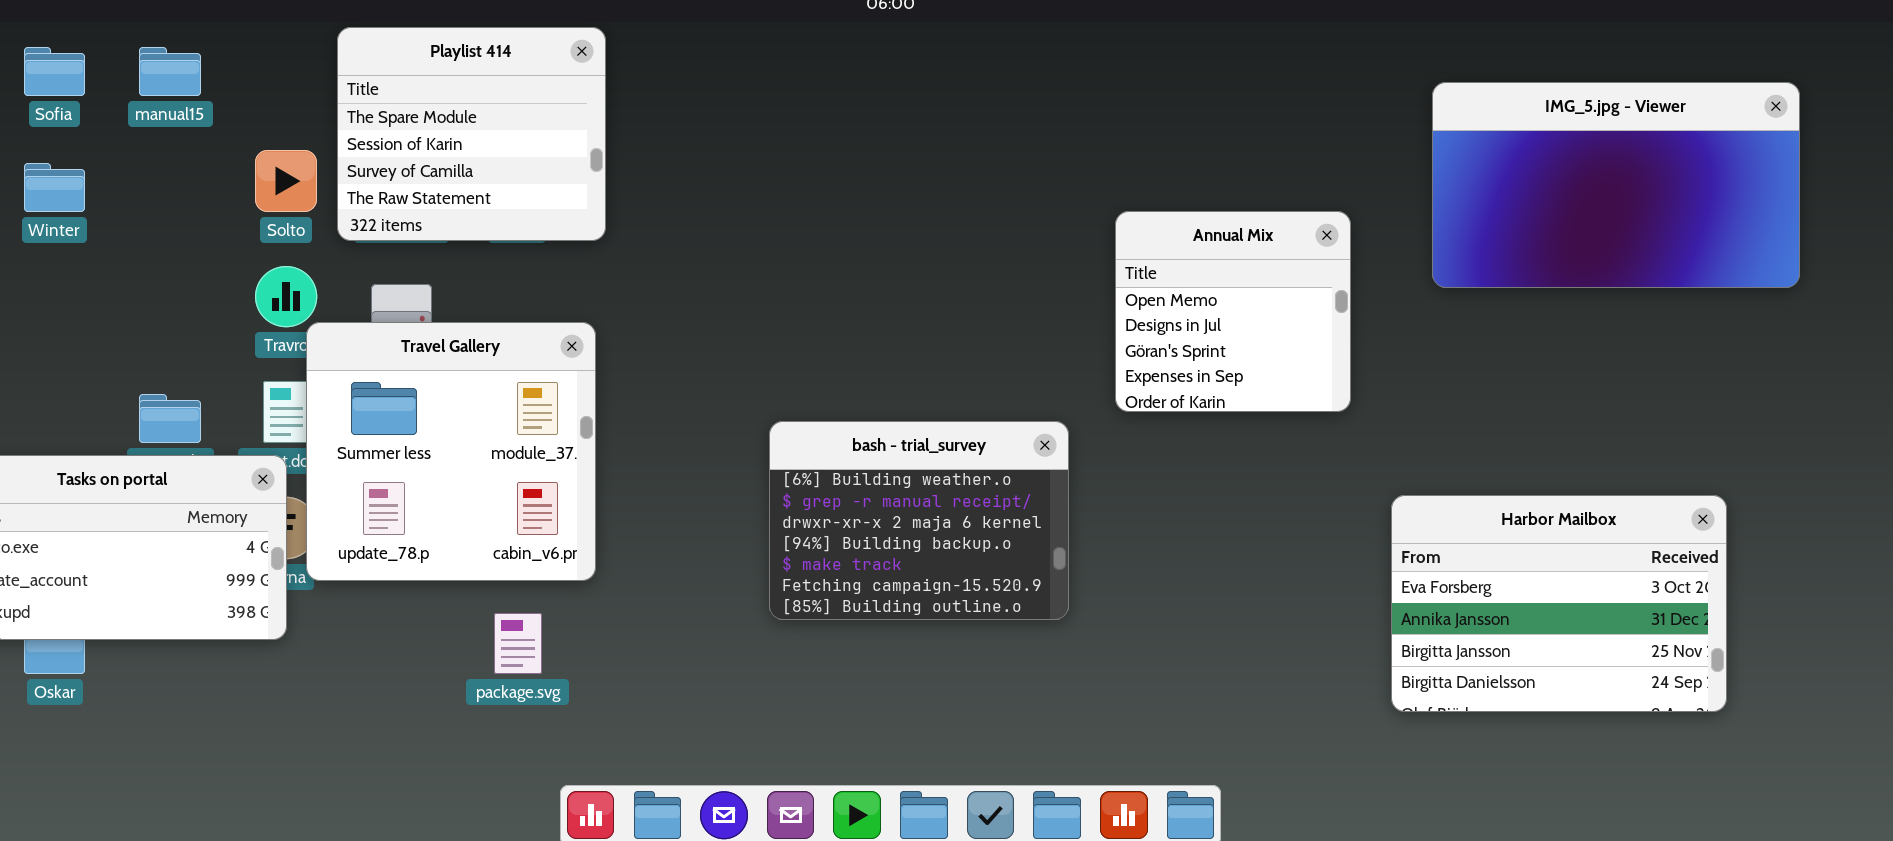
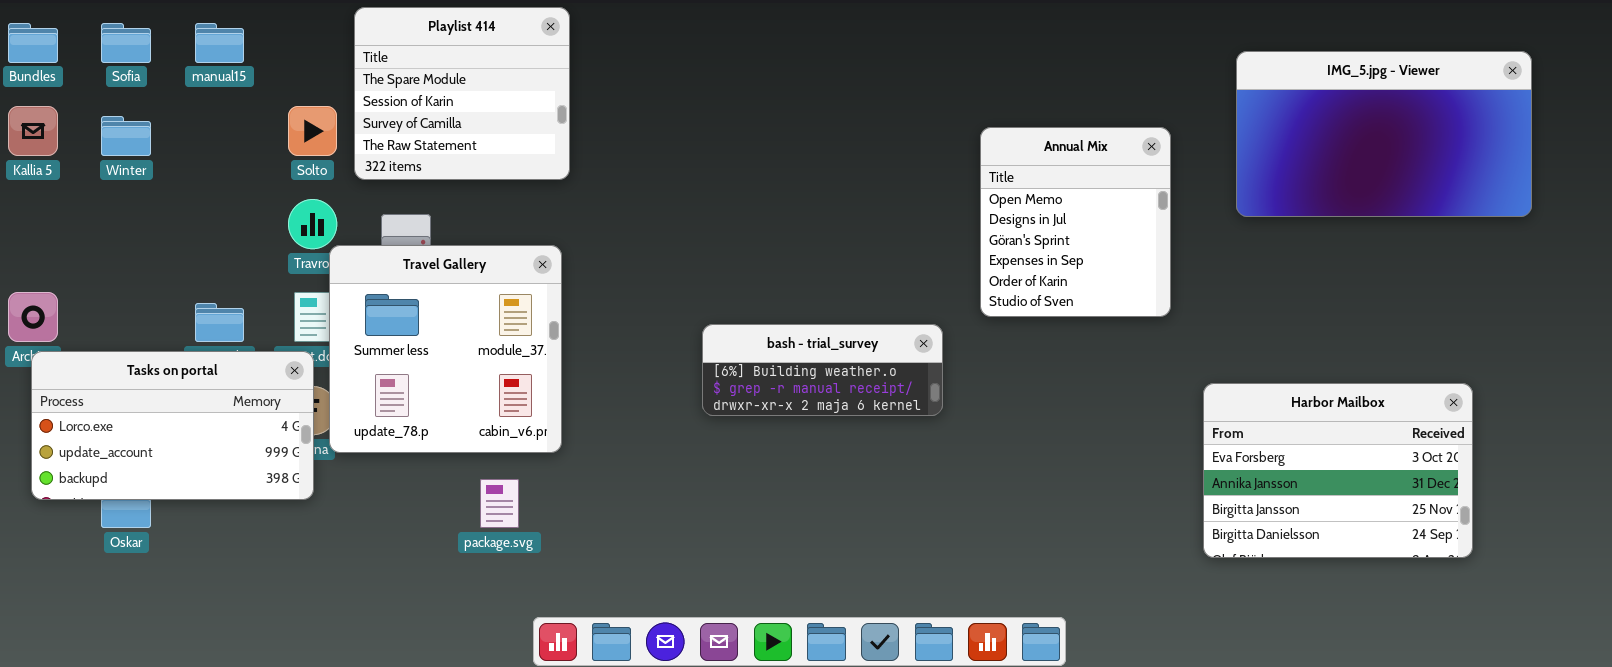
Annual Mix: [1115,211,1351,412] -> [980,127,1171,317], resized
bash - trial_survey: [769,421,1069,620] -> [702,324,943,416], resized

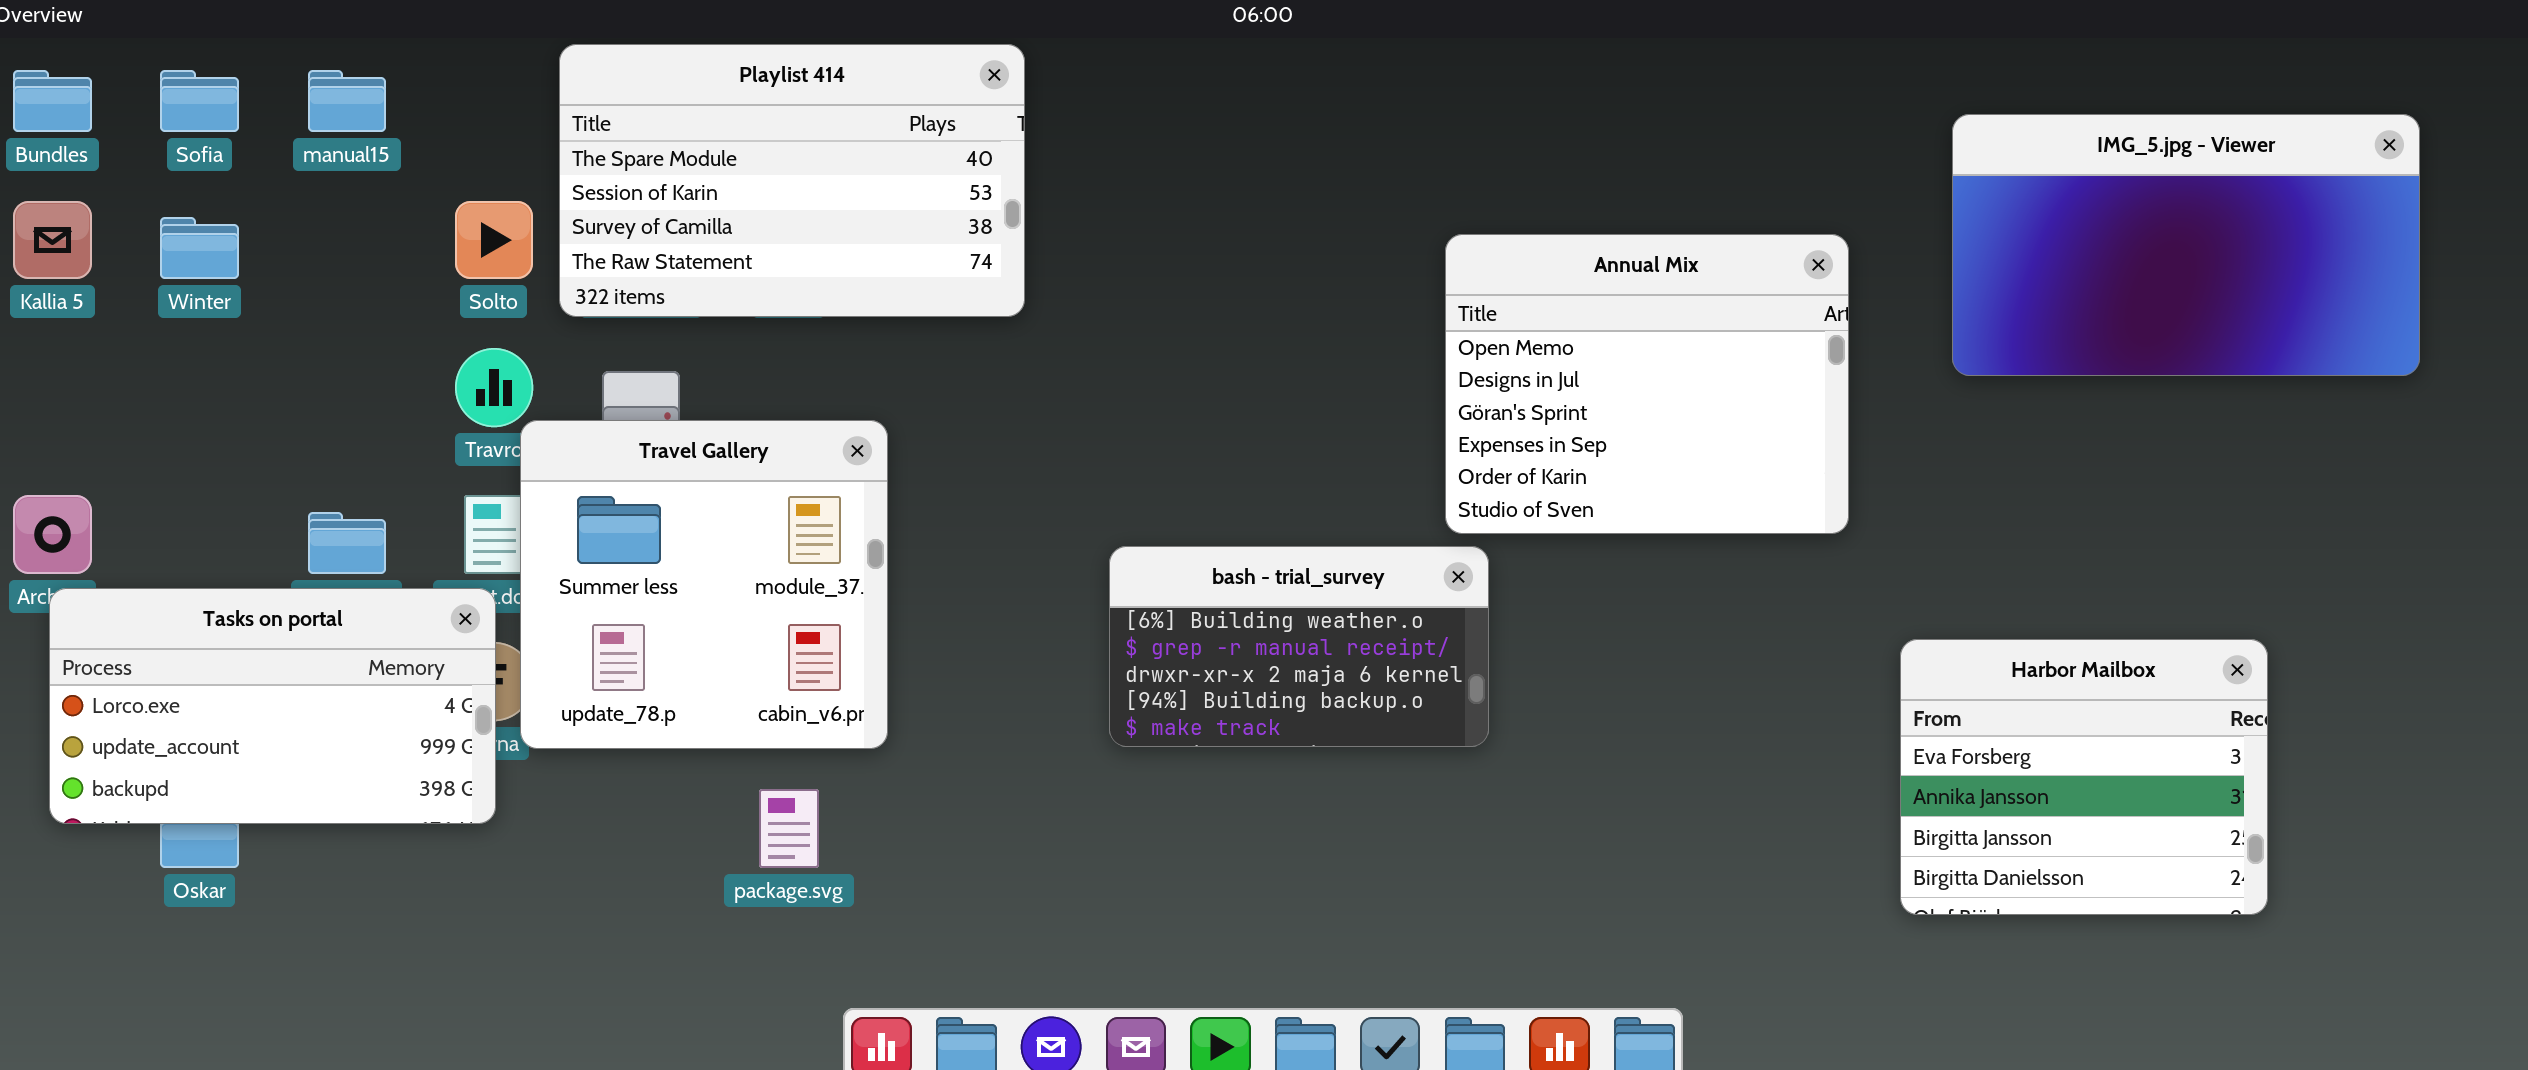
Playlist 414: [354,7,570,180] -> [559,44,1025,317], resized
Annual Mix: [980,127,1171,317] -> [1445,234,1849,534], resized
bash - trial_survey: [702,324,943,416] -> [1109,546,1489,747], resized
Harbor Mailbox: [1203,383,1473,558] -> [1900,639,2268,915], resized

